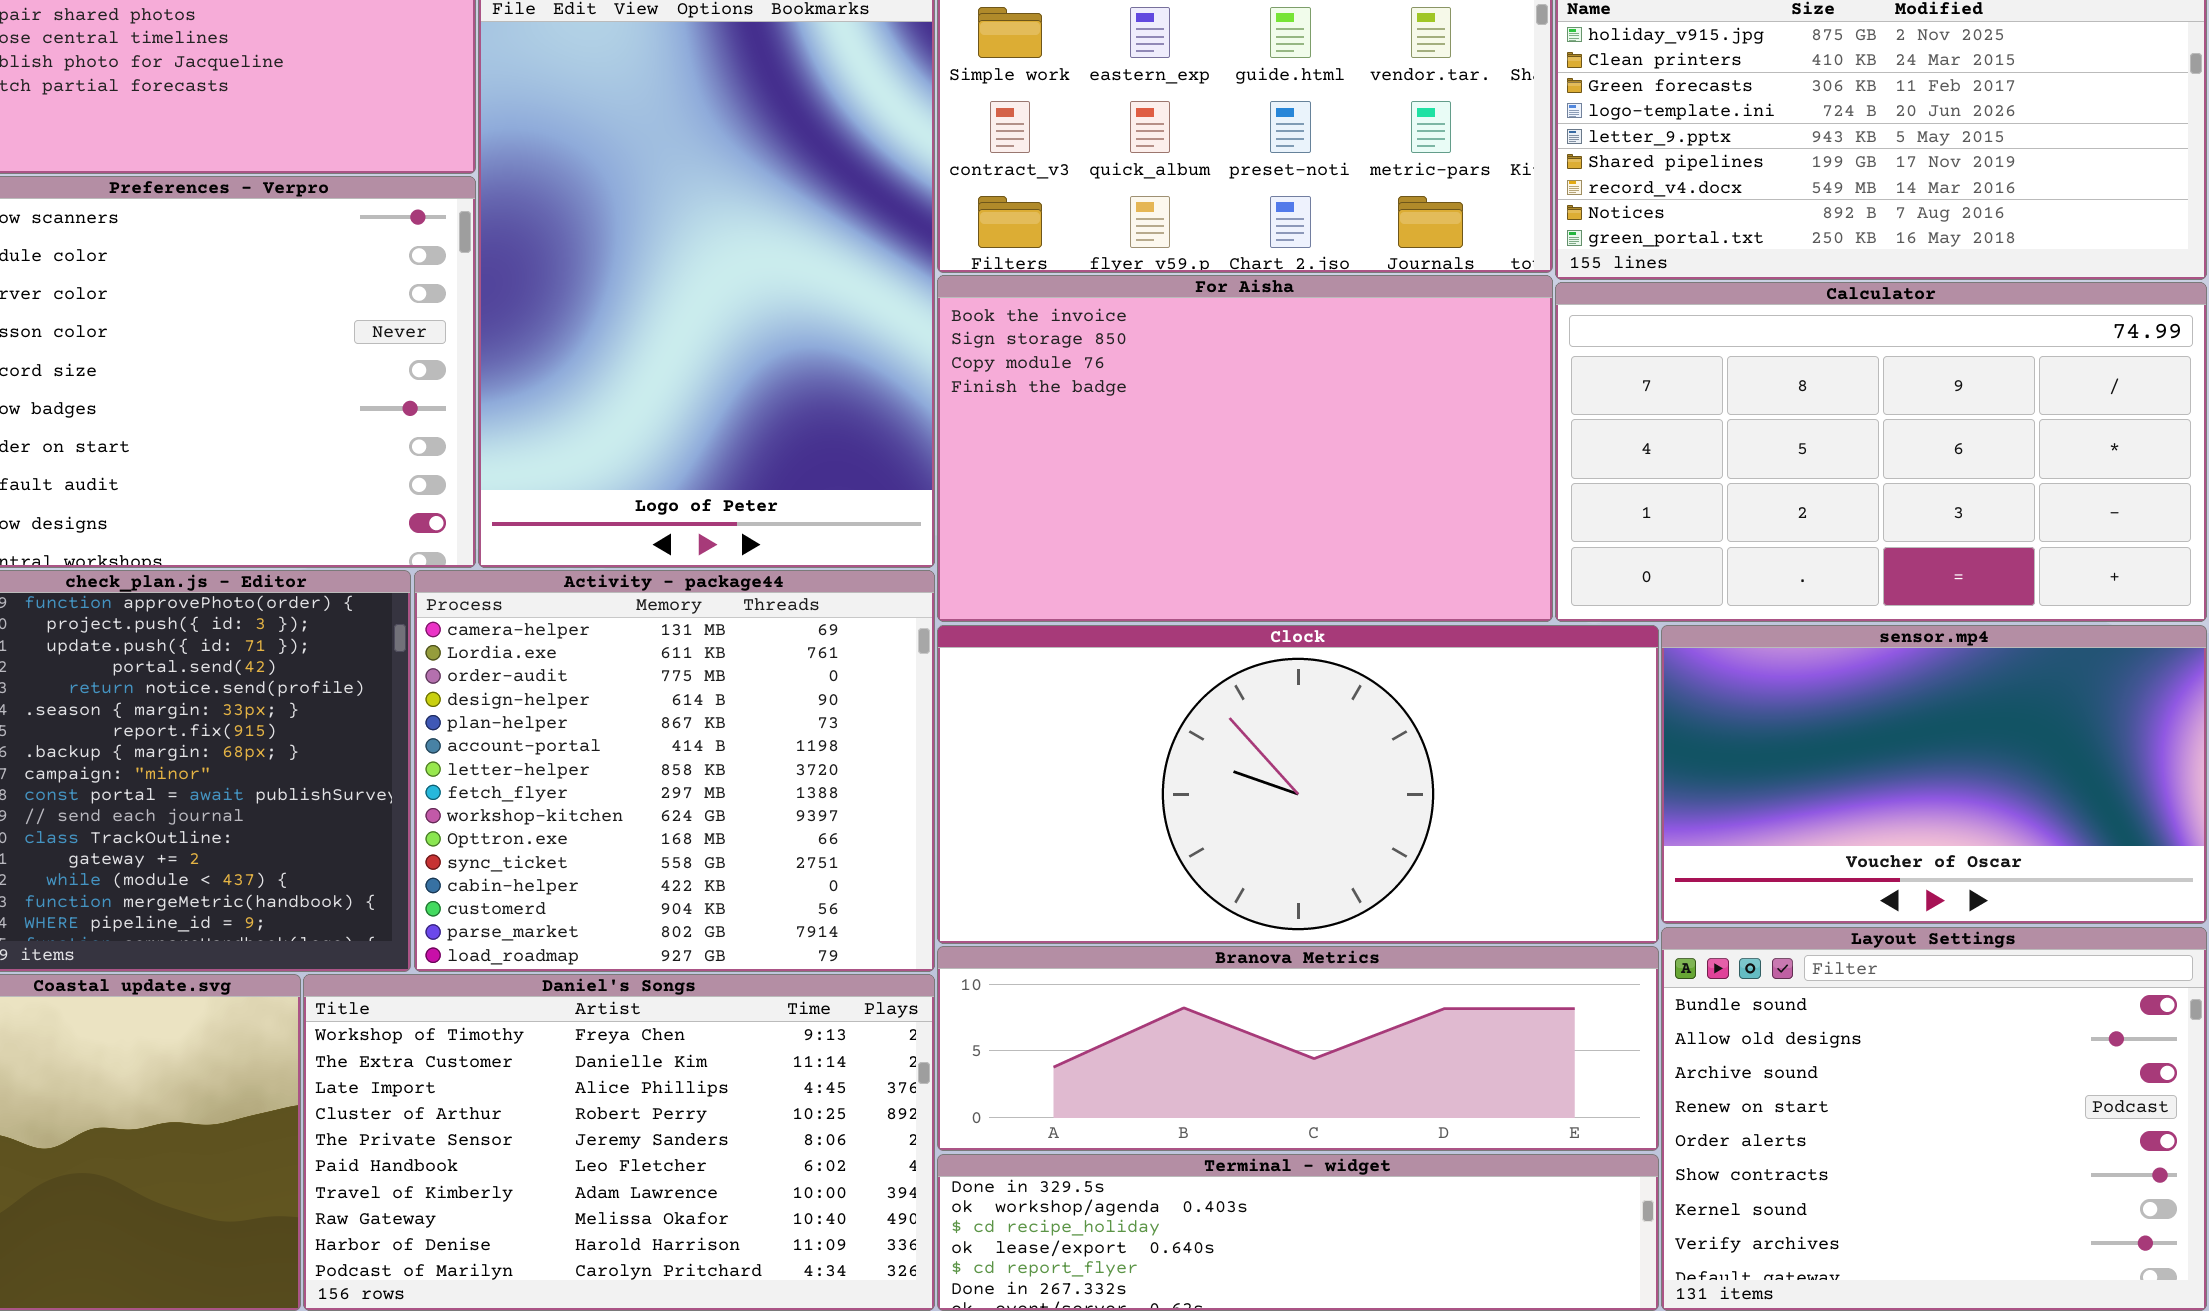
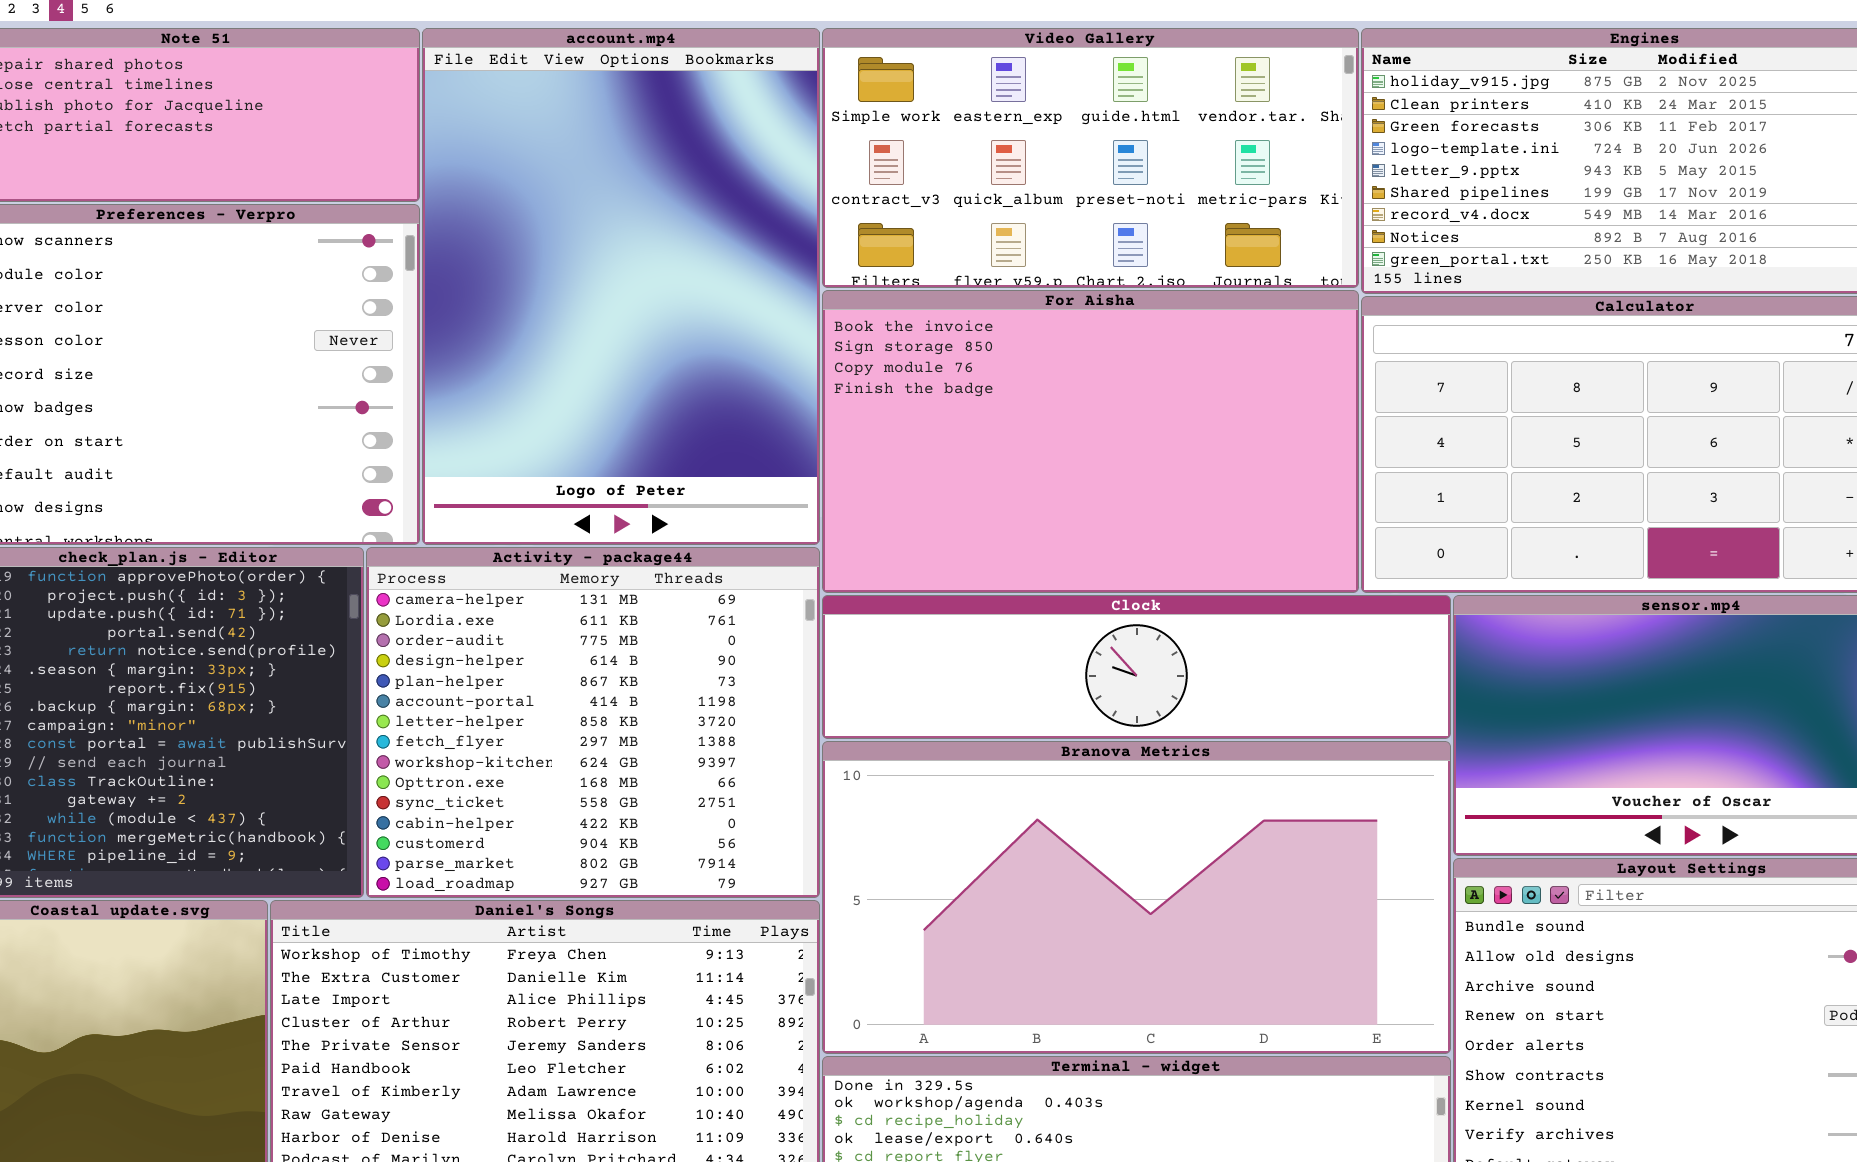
Clock: [937,625,1659,944] -> [822,595,1451,739], resized
Branova Metrics: [937,946,1659,1151] -> [822,741,1451,1054], resized

